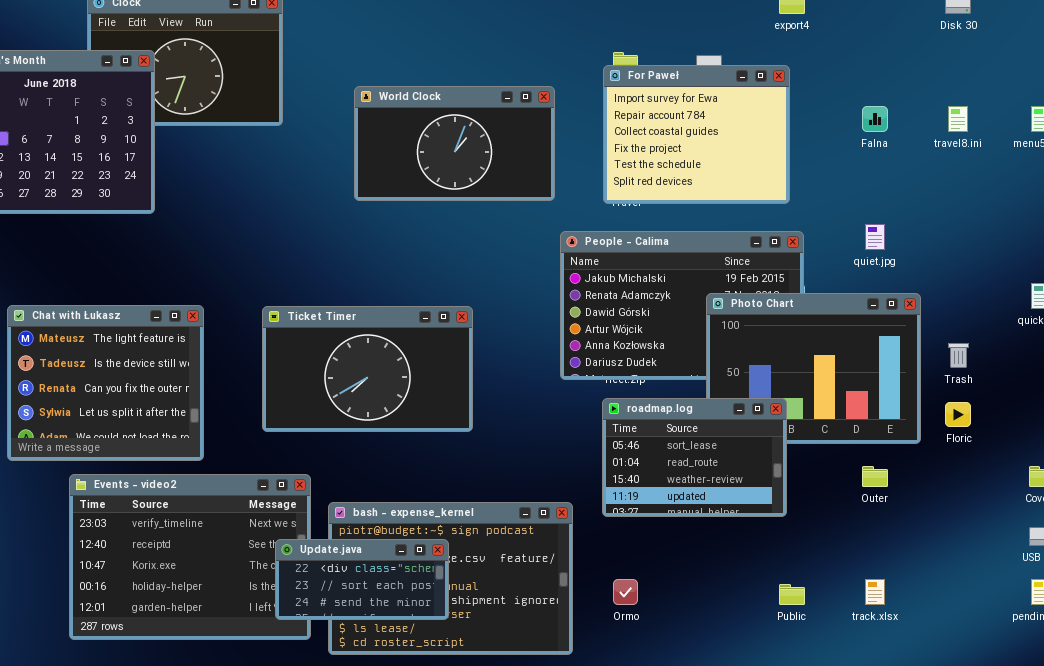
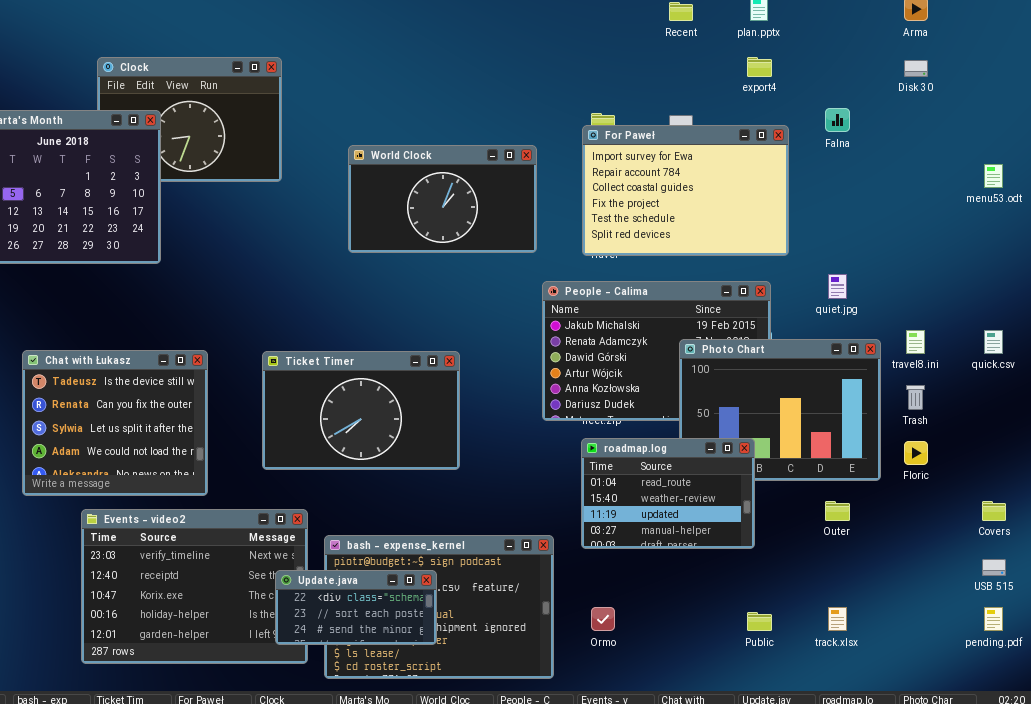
For Paweł: [603,65,790,204] -> [582,125,789,256], resized
Falna: [862,106,888,132] -> [825,108,850,132], moved
travel8.ini: [948,106,968,132] -> [906,330,925,354], moved
Chat with Łukasz: [7,305,204,461] -> [22,350,208,496], scrolled down 1 row
roadmap.log: [602,398,787,517] -> [581,438,755,549], scrolled down 1 row

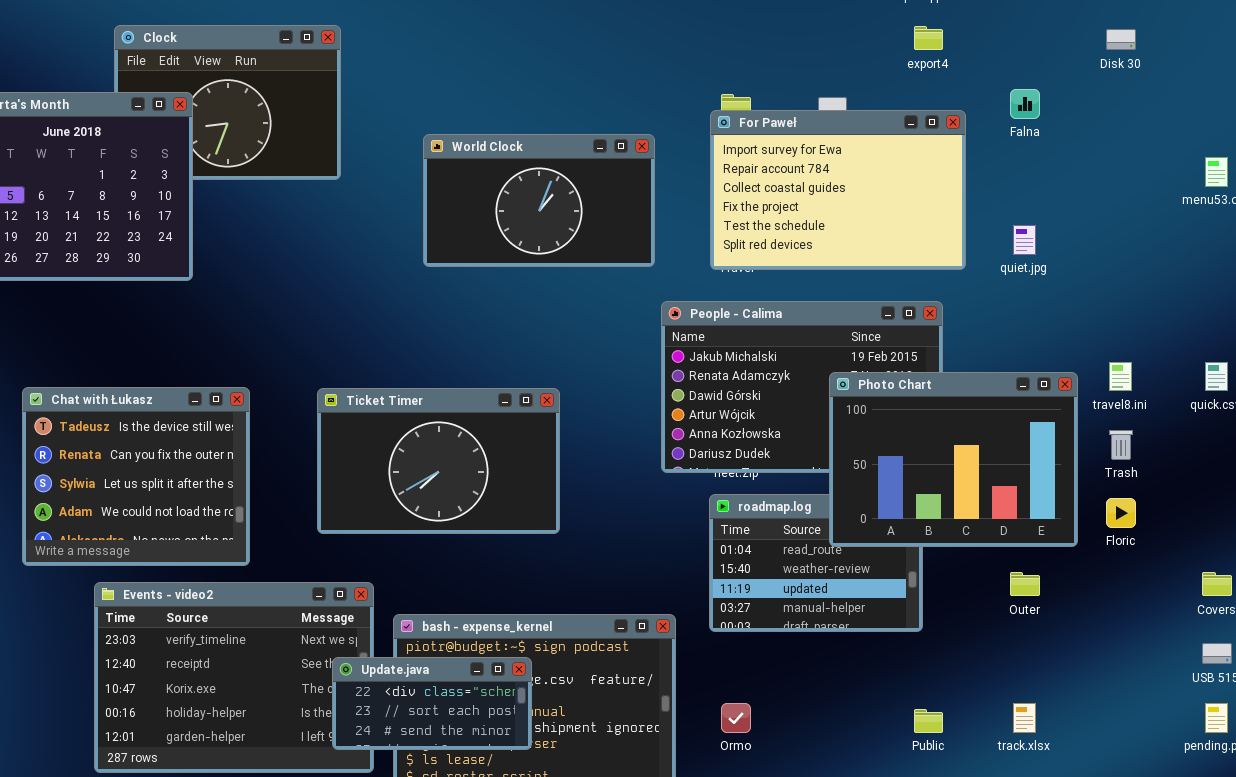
quiet.jpg: [828,274,847,299] -> [1013,225,1036,255], moved
Photo Chart: [679,339,881,481] -> [829,372,1078,547], raised

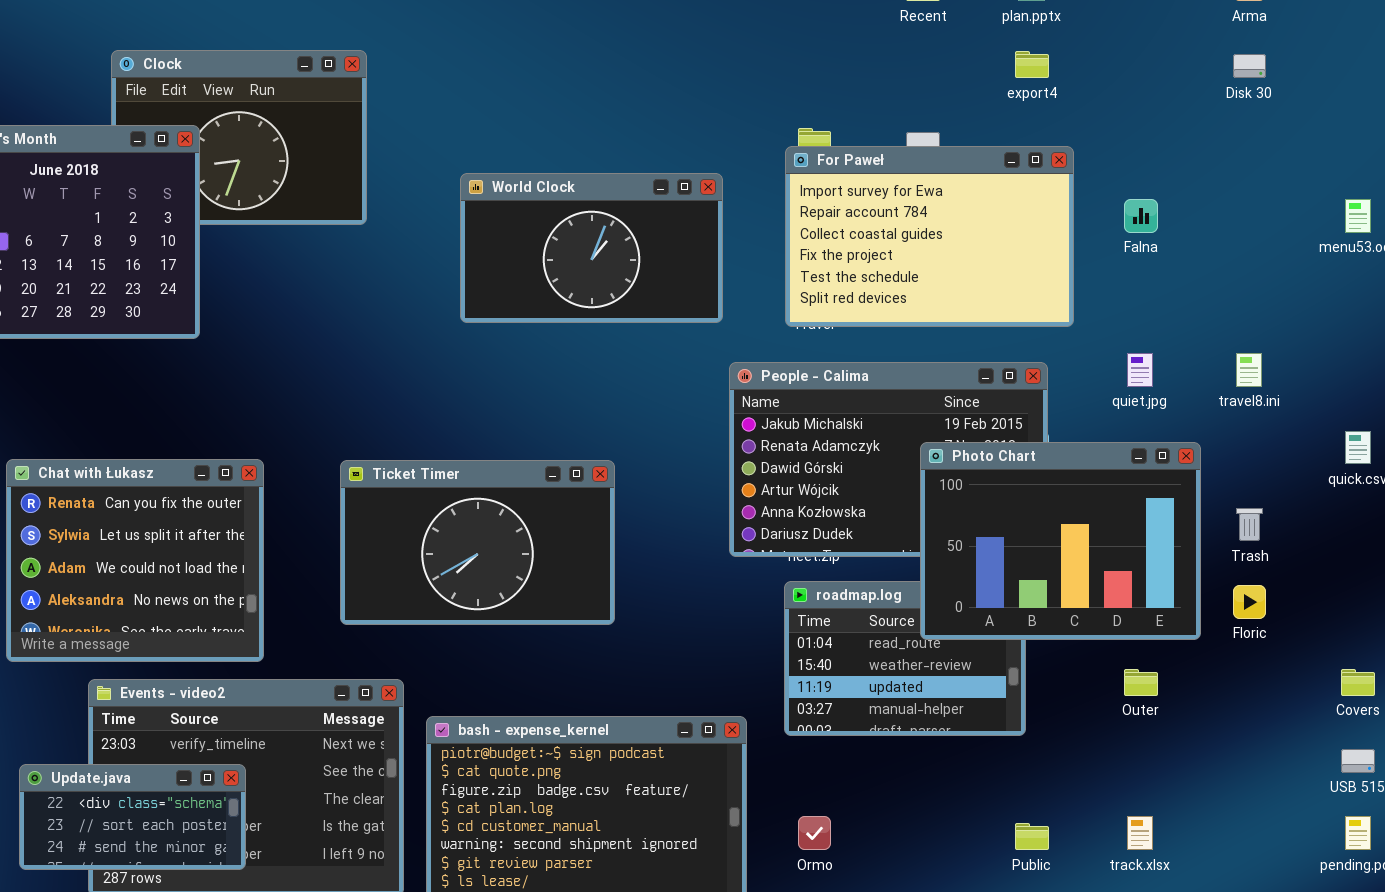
Falna: [1010,89,1040,119] -> [1124,199,1158,233], moved
quiet.jpg: [1013,225,1036,255] -> [1127,353,1153,387], moved
travel8.ini: [1109,362,1132,391] -> [1236,353,1262,387], moved
Chat with Łukasz: [22,387,250,566] -> [6,459,264,662], scrolled down 1 row
Update.java: [332,657,532,750] -> [19,764,246,870], moved

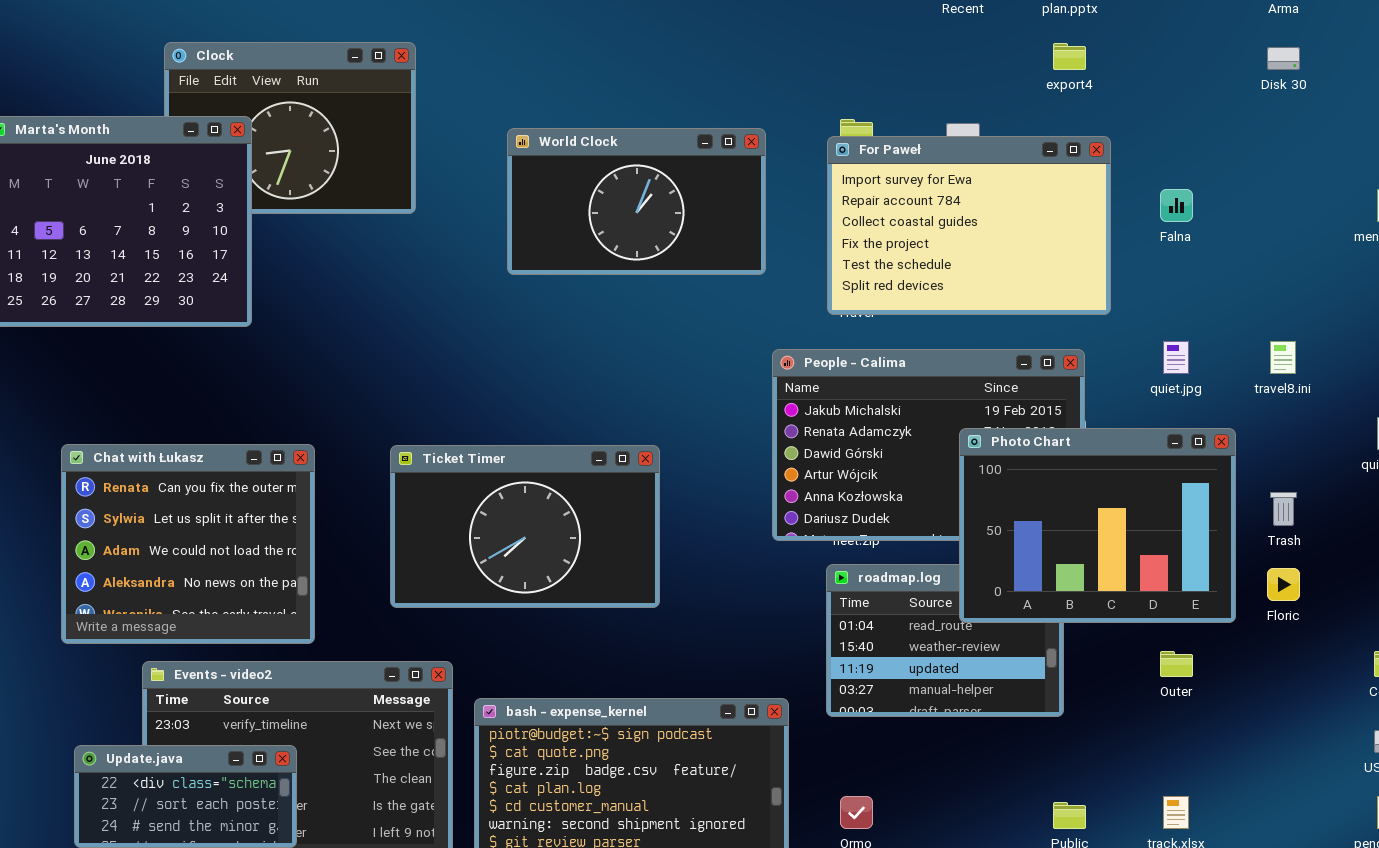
World Clock: [460,173,723,323] -> [507,128,766,275], moved

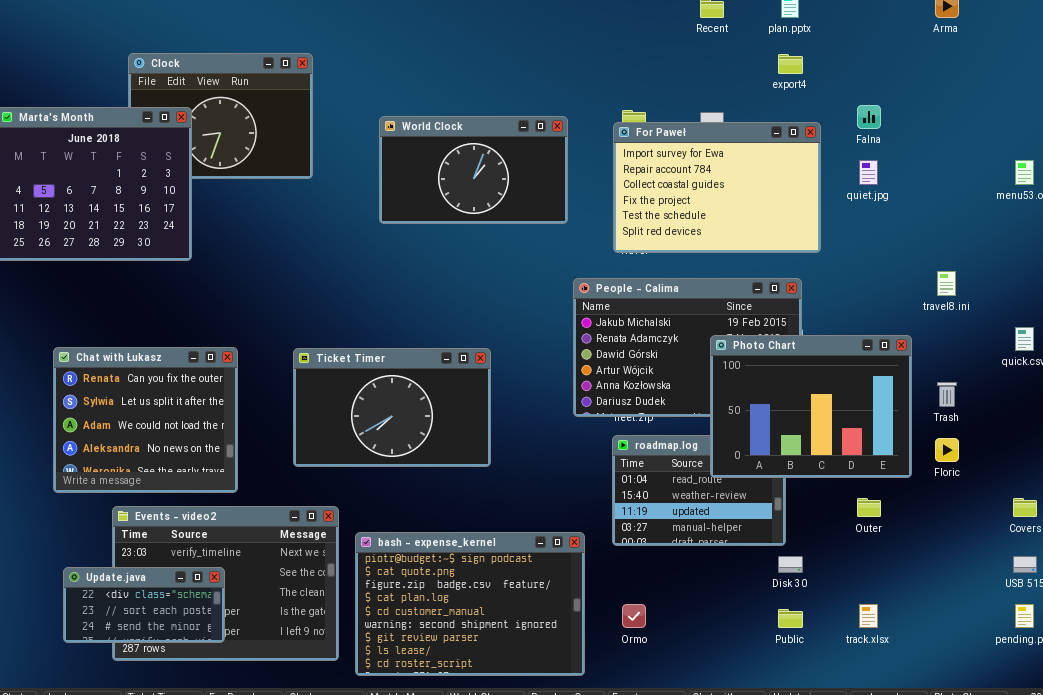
Disk 30: [1267,47,1300,70] -> [778,556,803,573], moved
Falna: [1160,189,1193,222] -> [857,105,881,129], moved
quiet.jpg: [1163,341,1189,374] -> [859,160,878,185], moved

